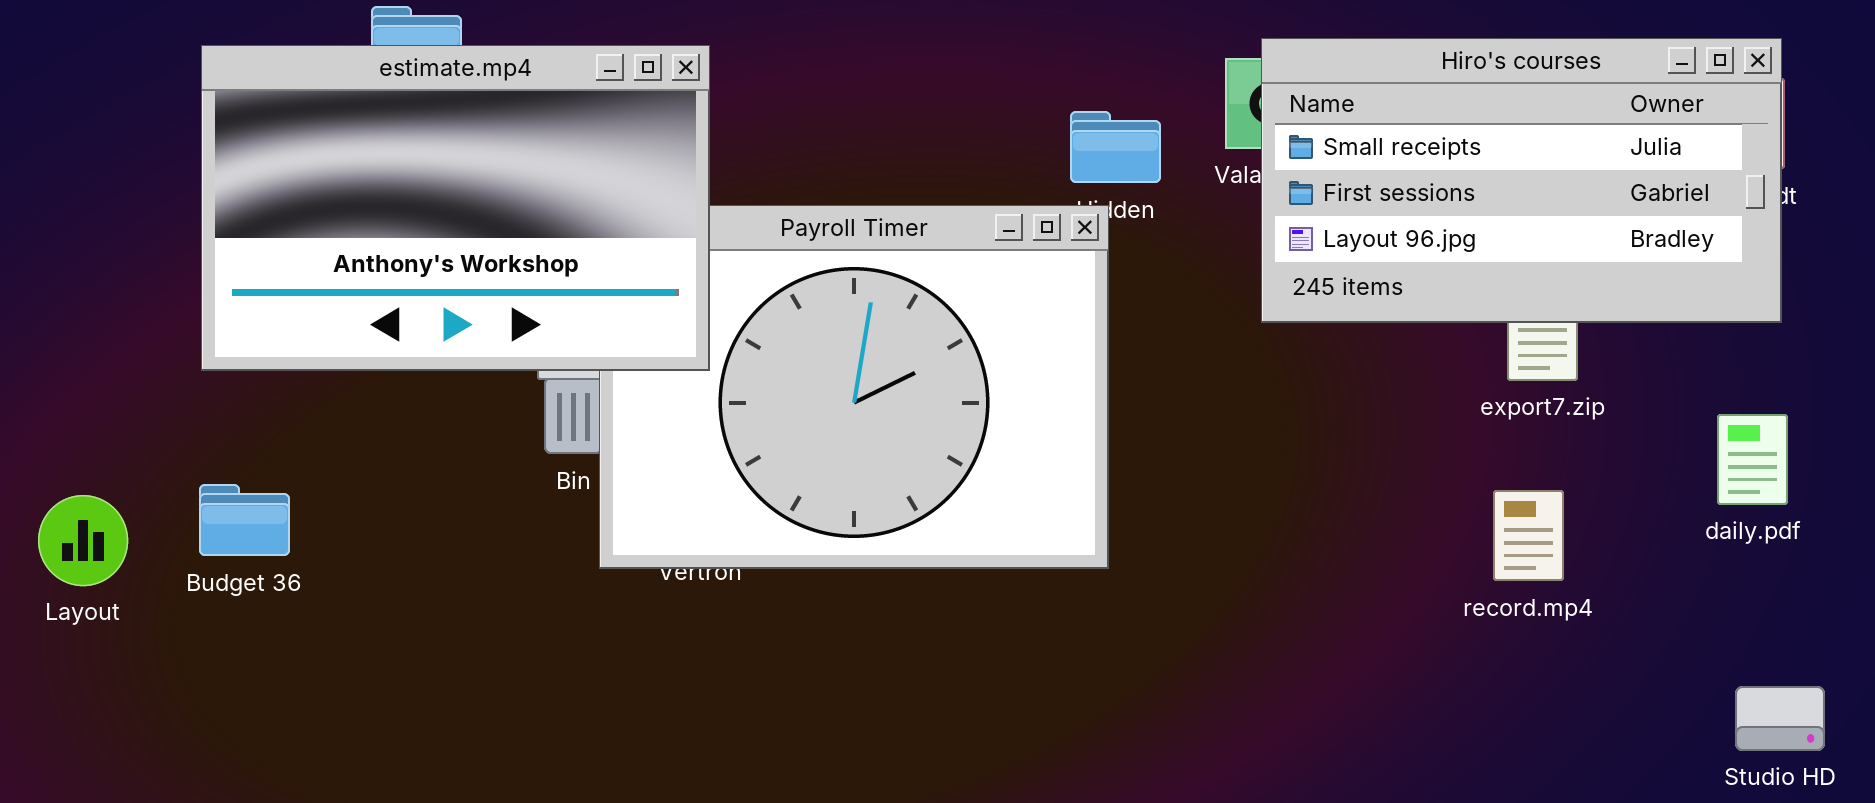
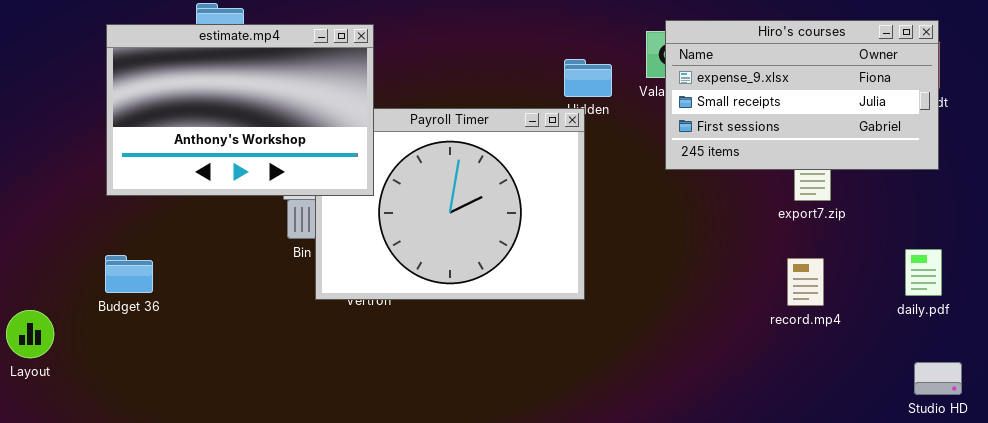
Hiro's courses: [1261,38,1782,323] -> [665,20,939,170], scrolled up 1 row
daily.pdf: [1717,414,1788,505] -> [905,249,942,296], moved
Layout: [38,495,128,586] -> [6,310,54,358], moved

